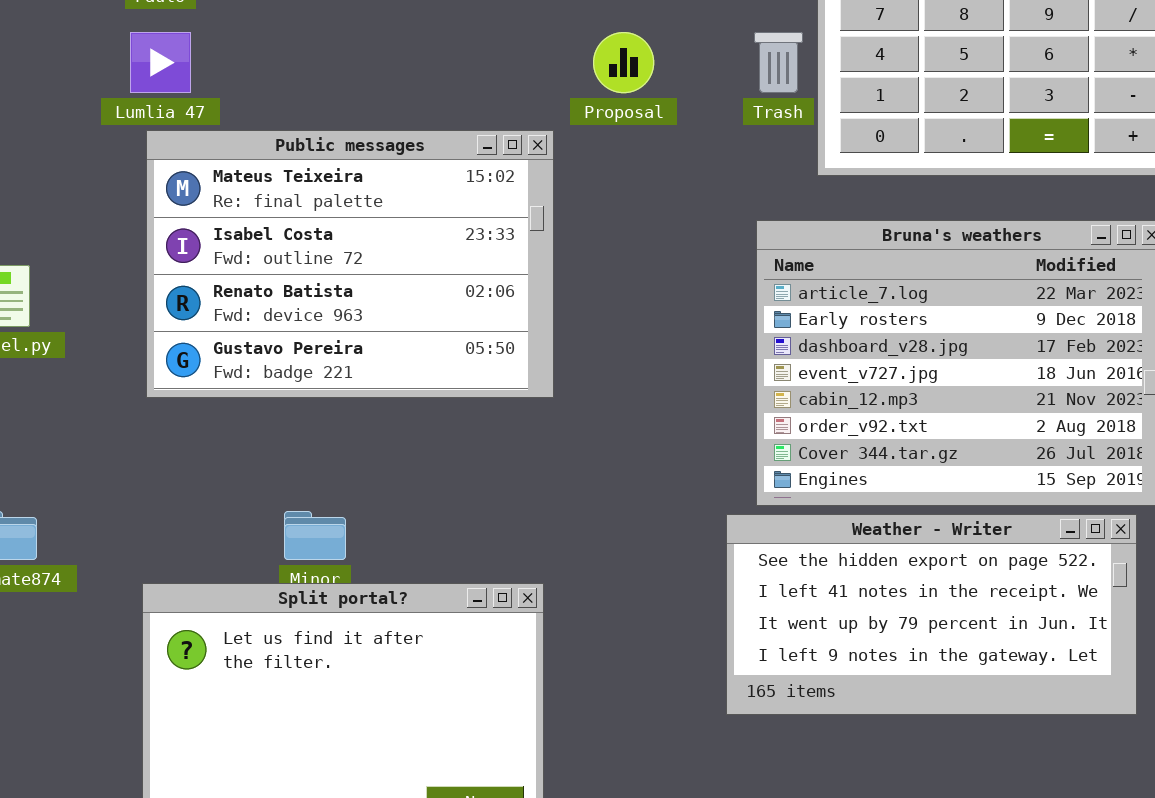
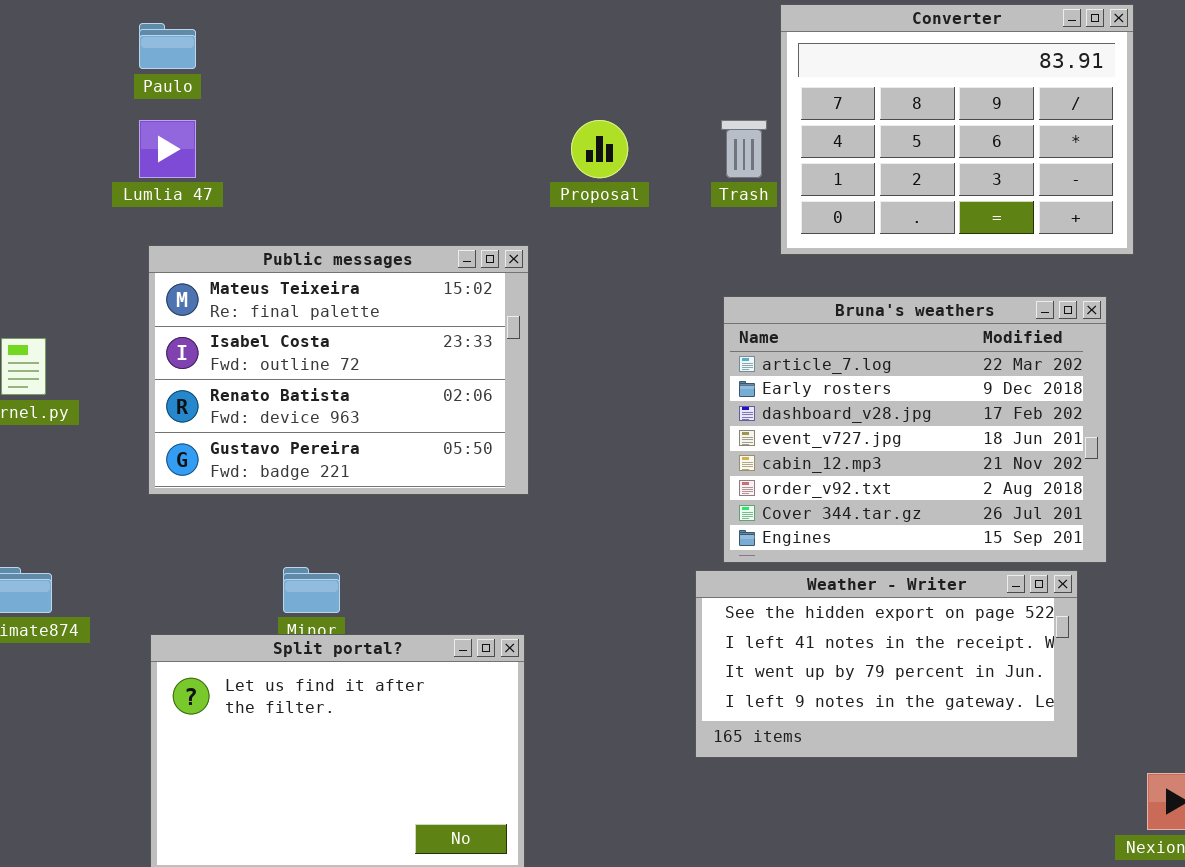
Public messages: [146,130,554,398] -> [148,245,529,495], moved

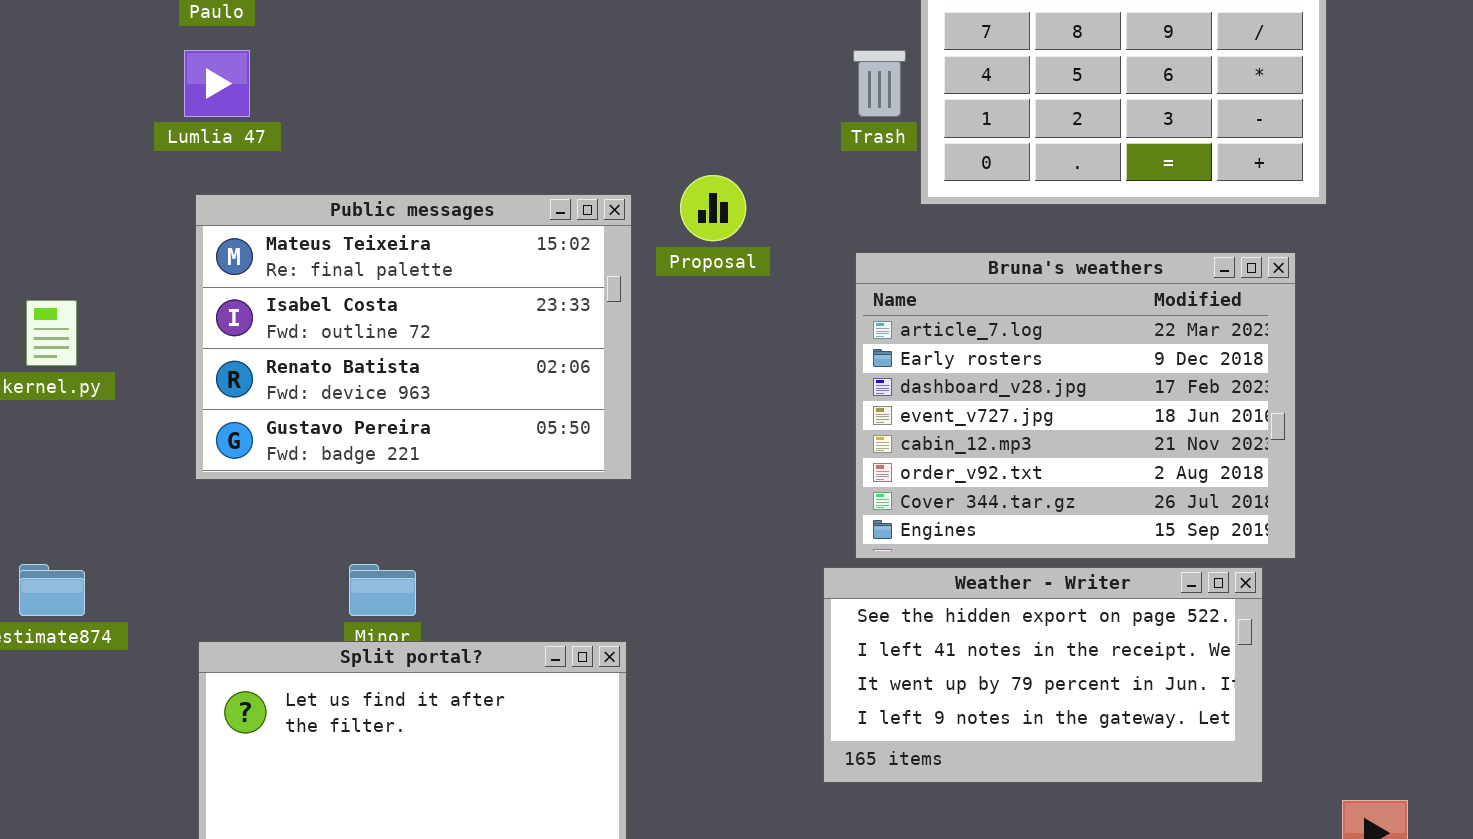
Proposal: [571,120,628,178] -> [680,175,746,241], moved

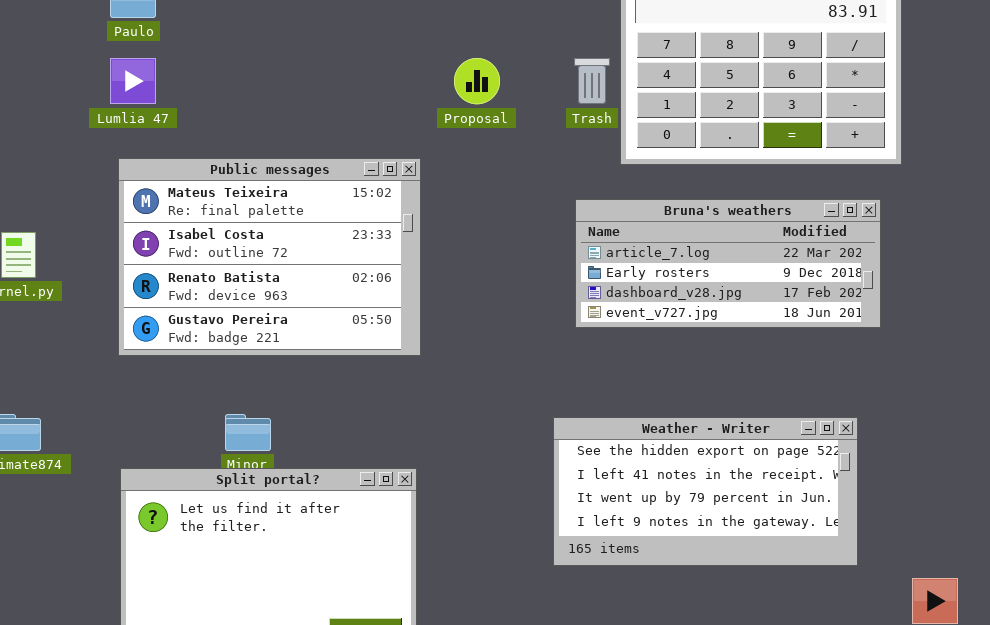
Proposal: [680,175,746,241] -> [454,58,500,104], moved
Bruna's weathers: [855,252,1296,559] -> [575,199,881,328], resized

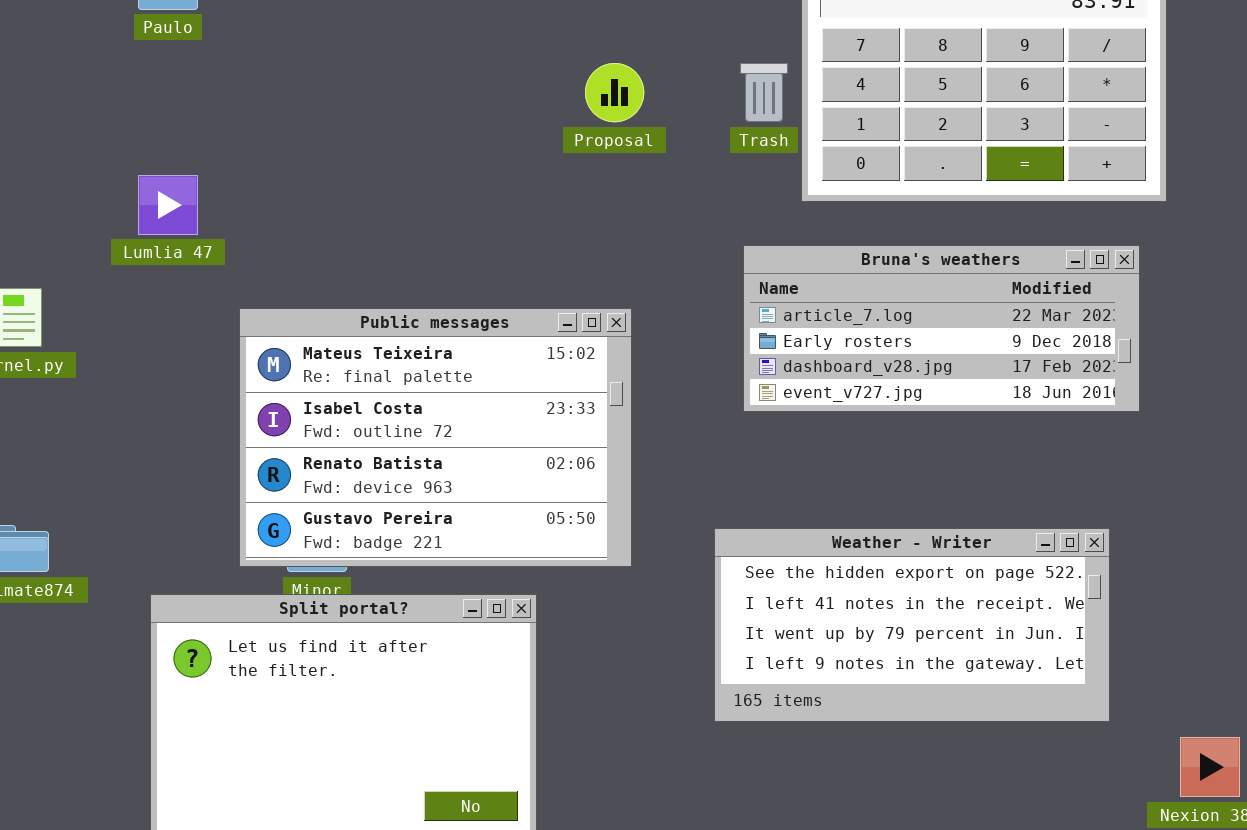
Lumlia 47: [110,58,156,104] -> [138,175,198,235], moved
Public messages: [118,158,421,356] -> [239,308,632,567], moved

